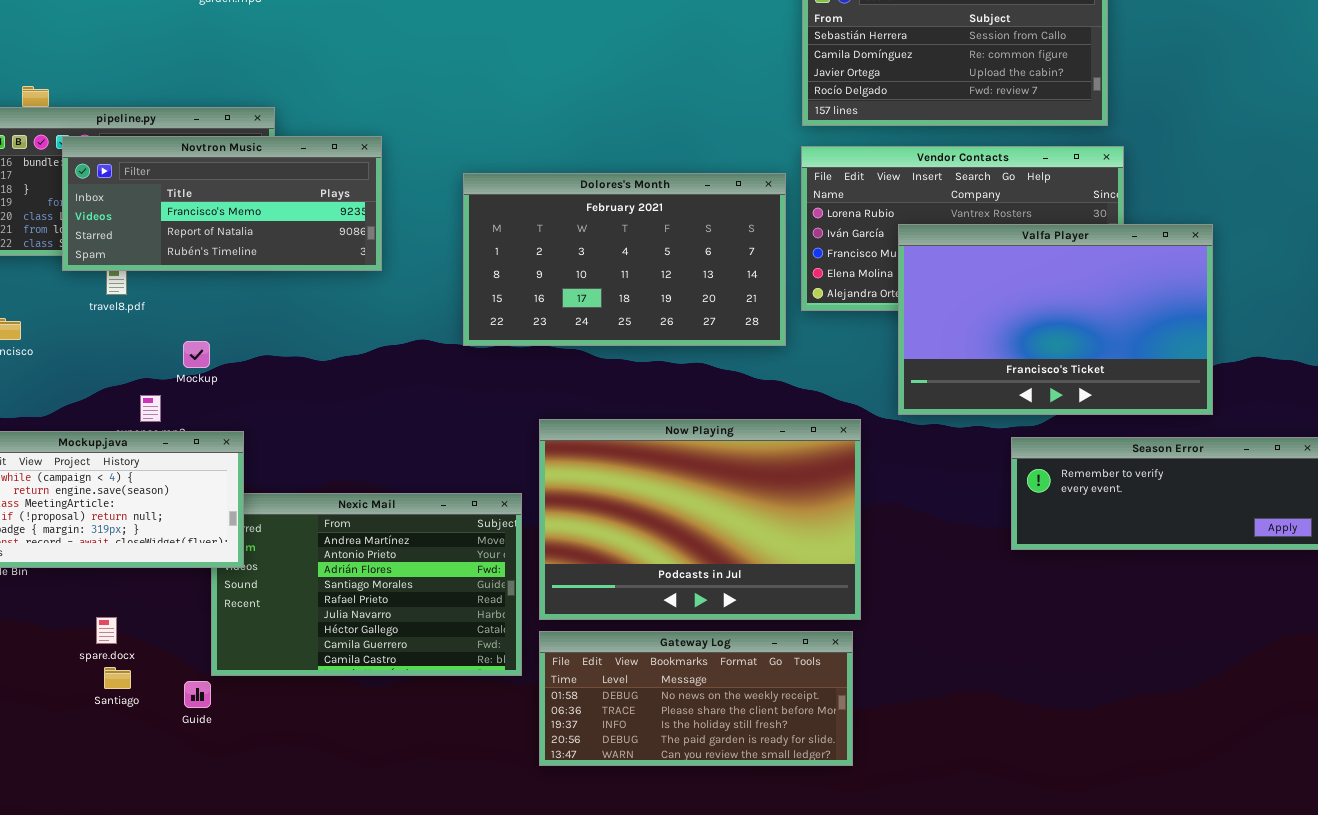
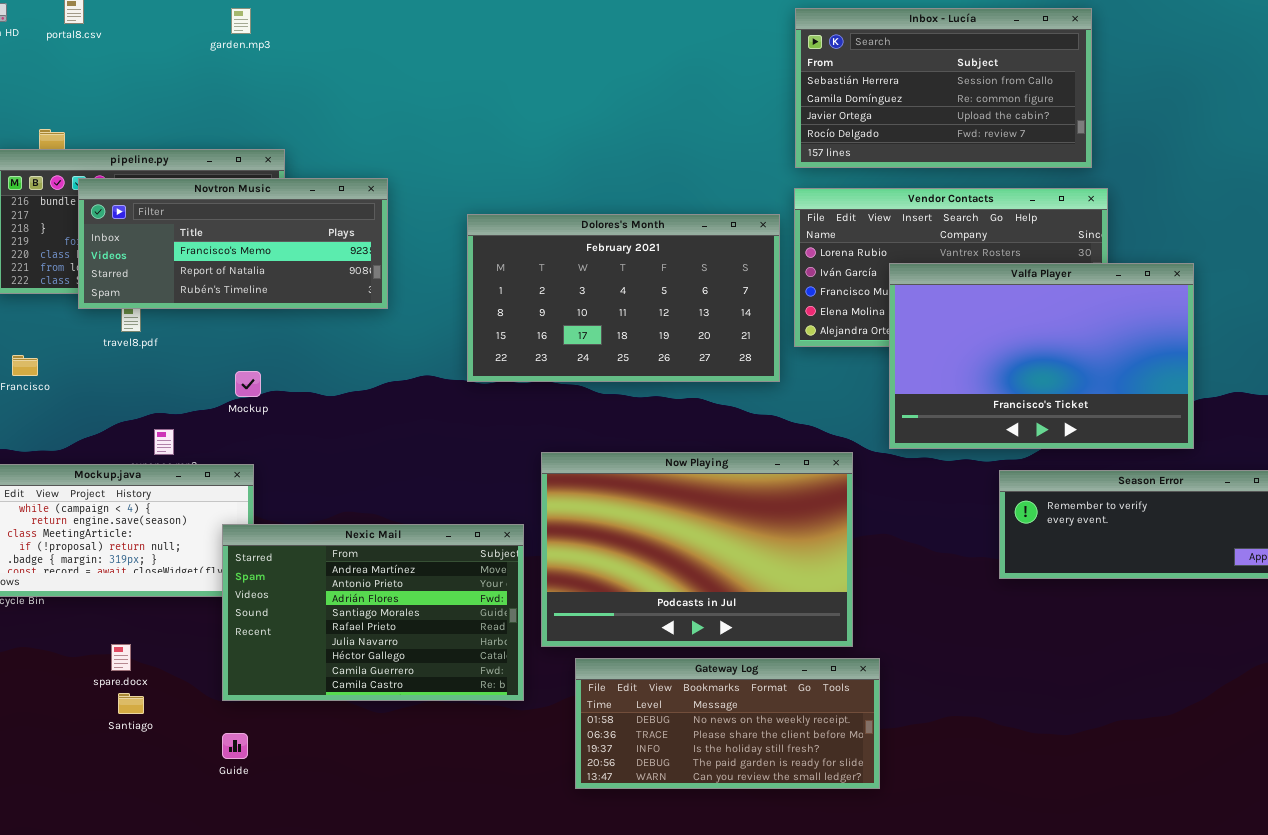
Mockup: [183,341,210,368] -> [235,371,261,397], moved
Nexic Mail: [211,493,522,676] -> [222,524,524,701], raised
Gateway Log: [539,631,853,766] -> [575,658,880,789], moved
Guide: [184,681,211,708] -> [222,733,248,759], moved

